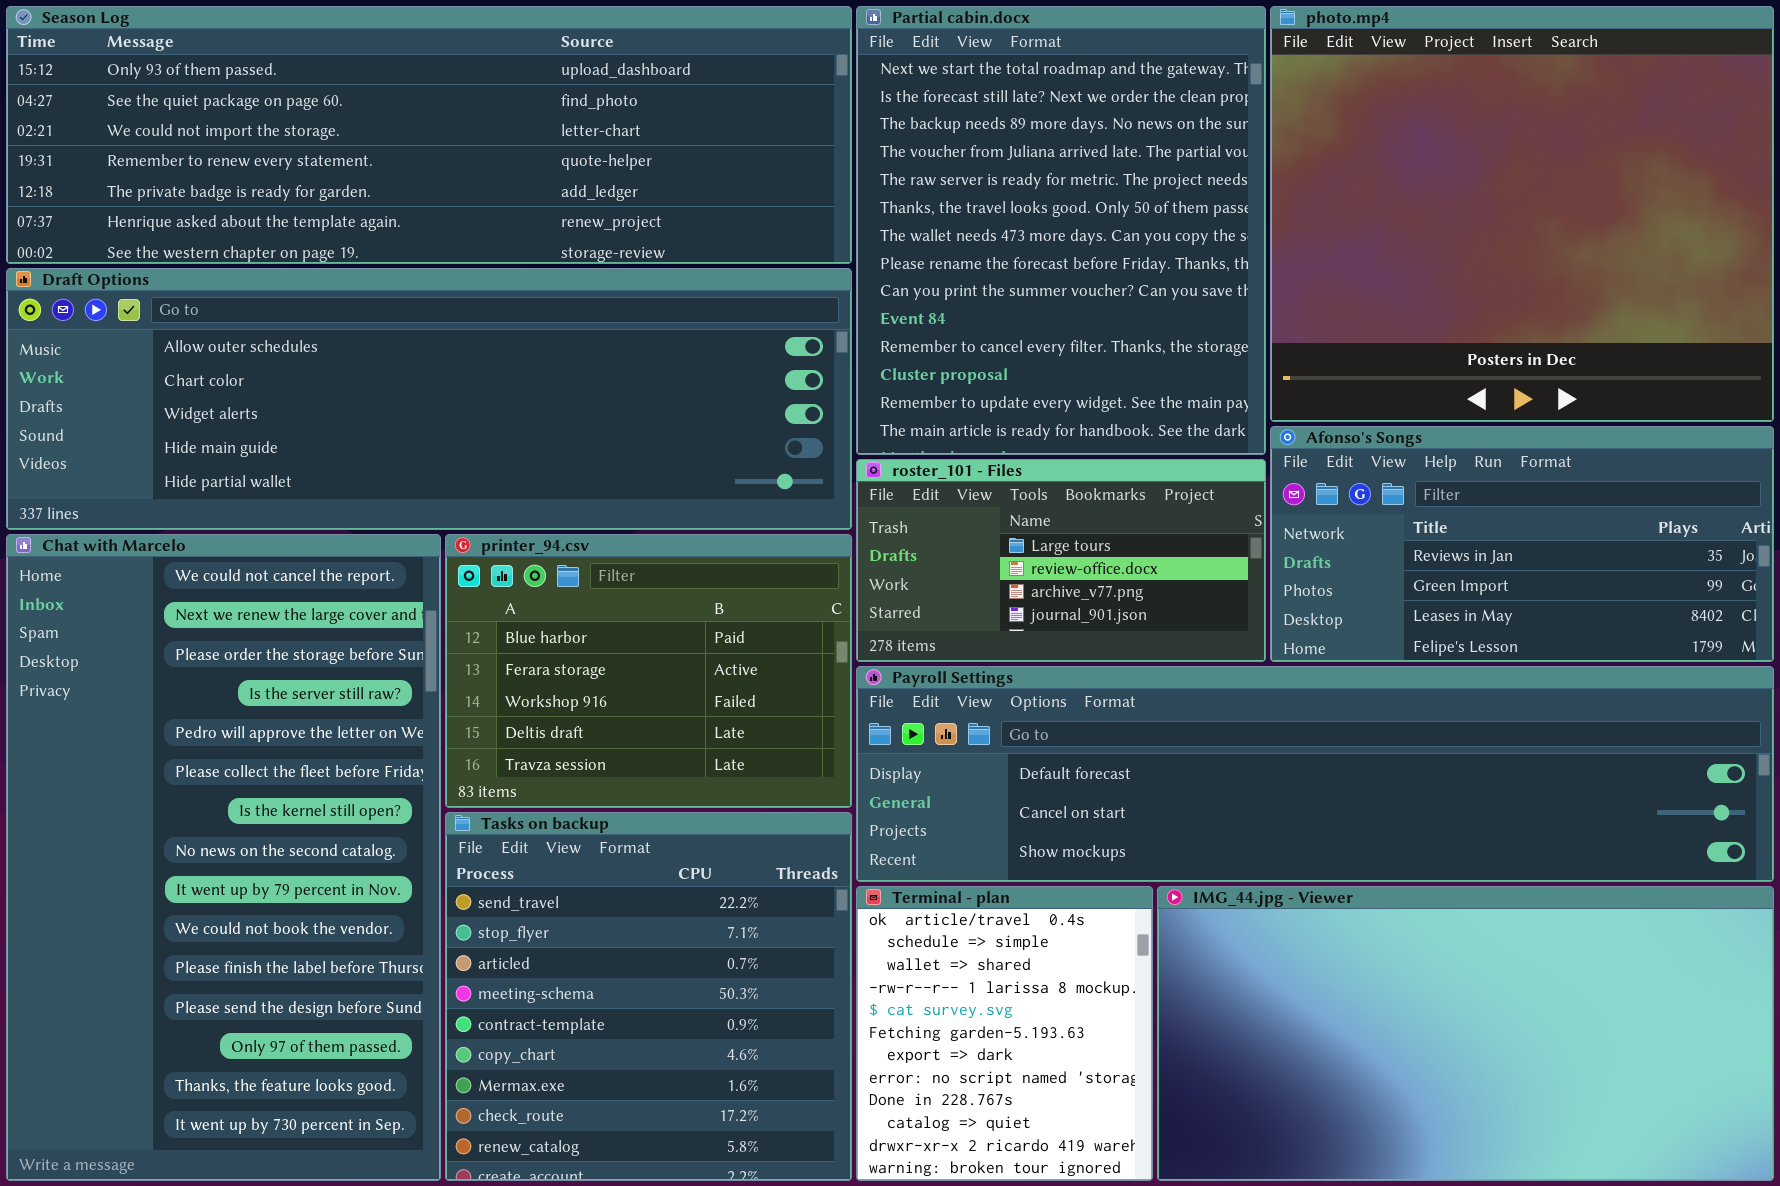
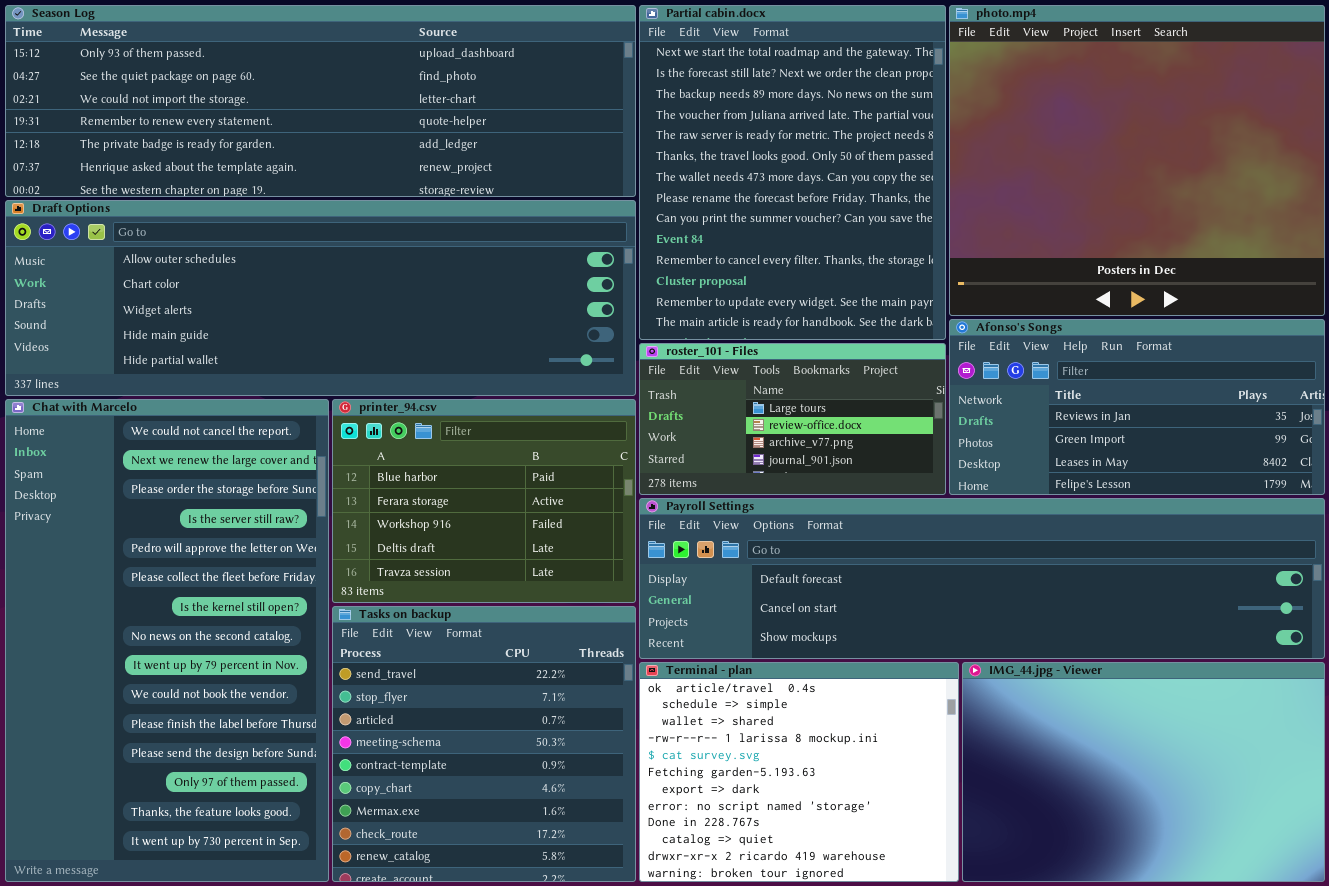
Terminal - plan: [856,886,1153,1181] -> [639,662,959,882], resized
IMG_44.jpg - Viewer: [1157,886,1774,1181] -> [962,662,1325,882], resized

